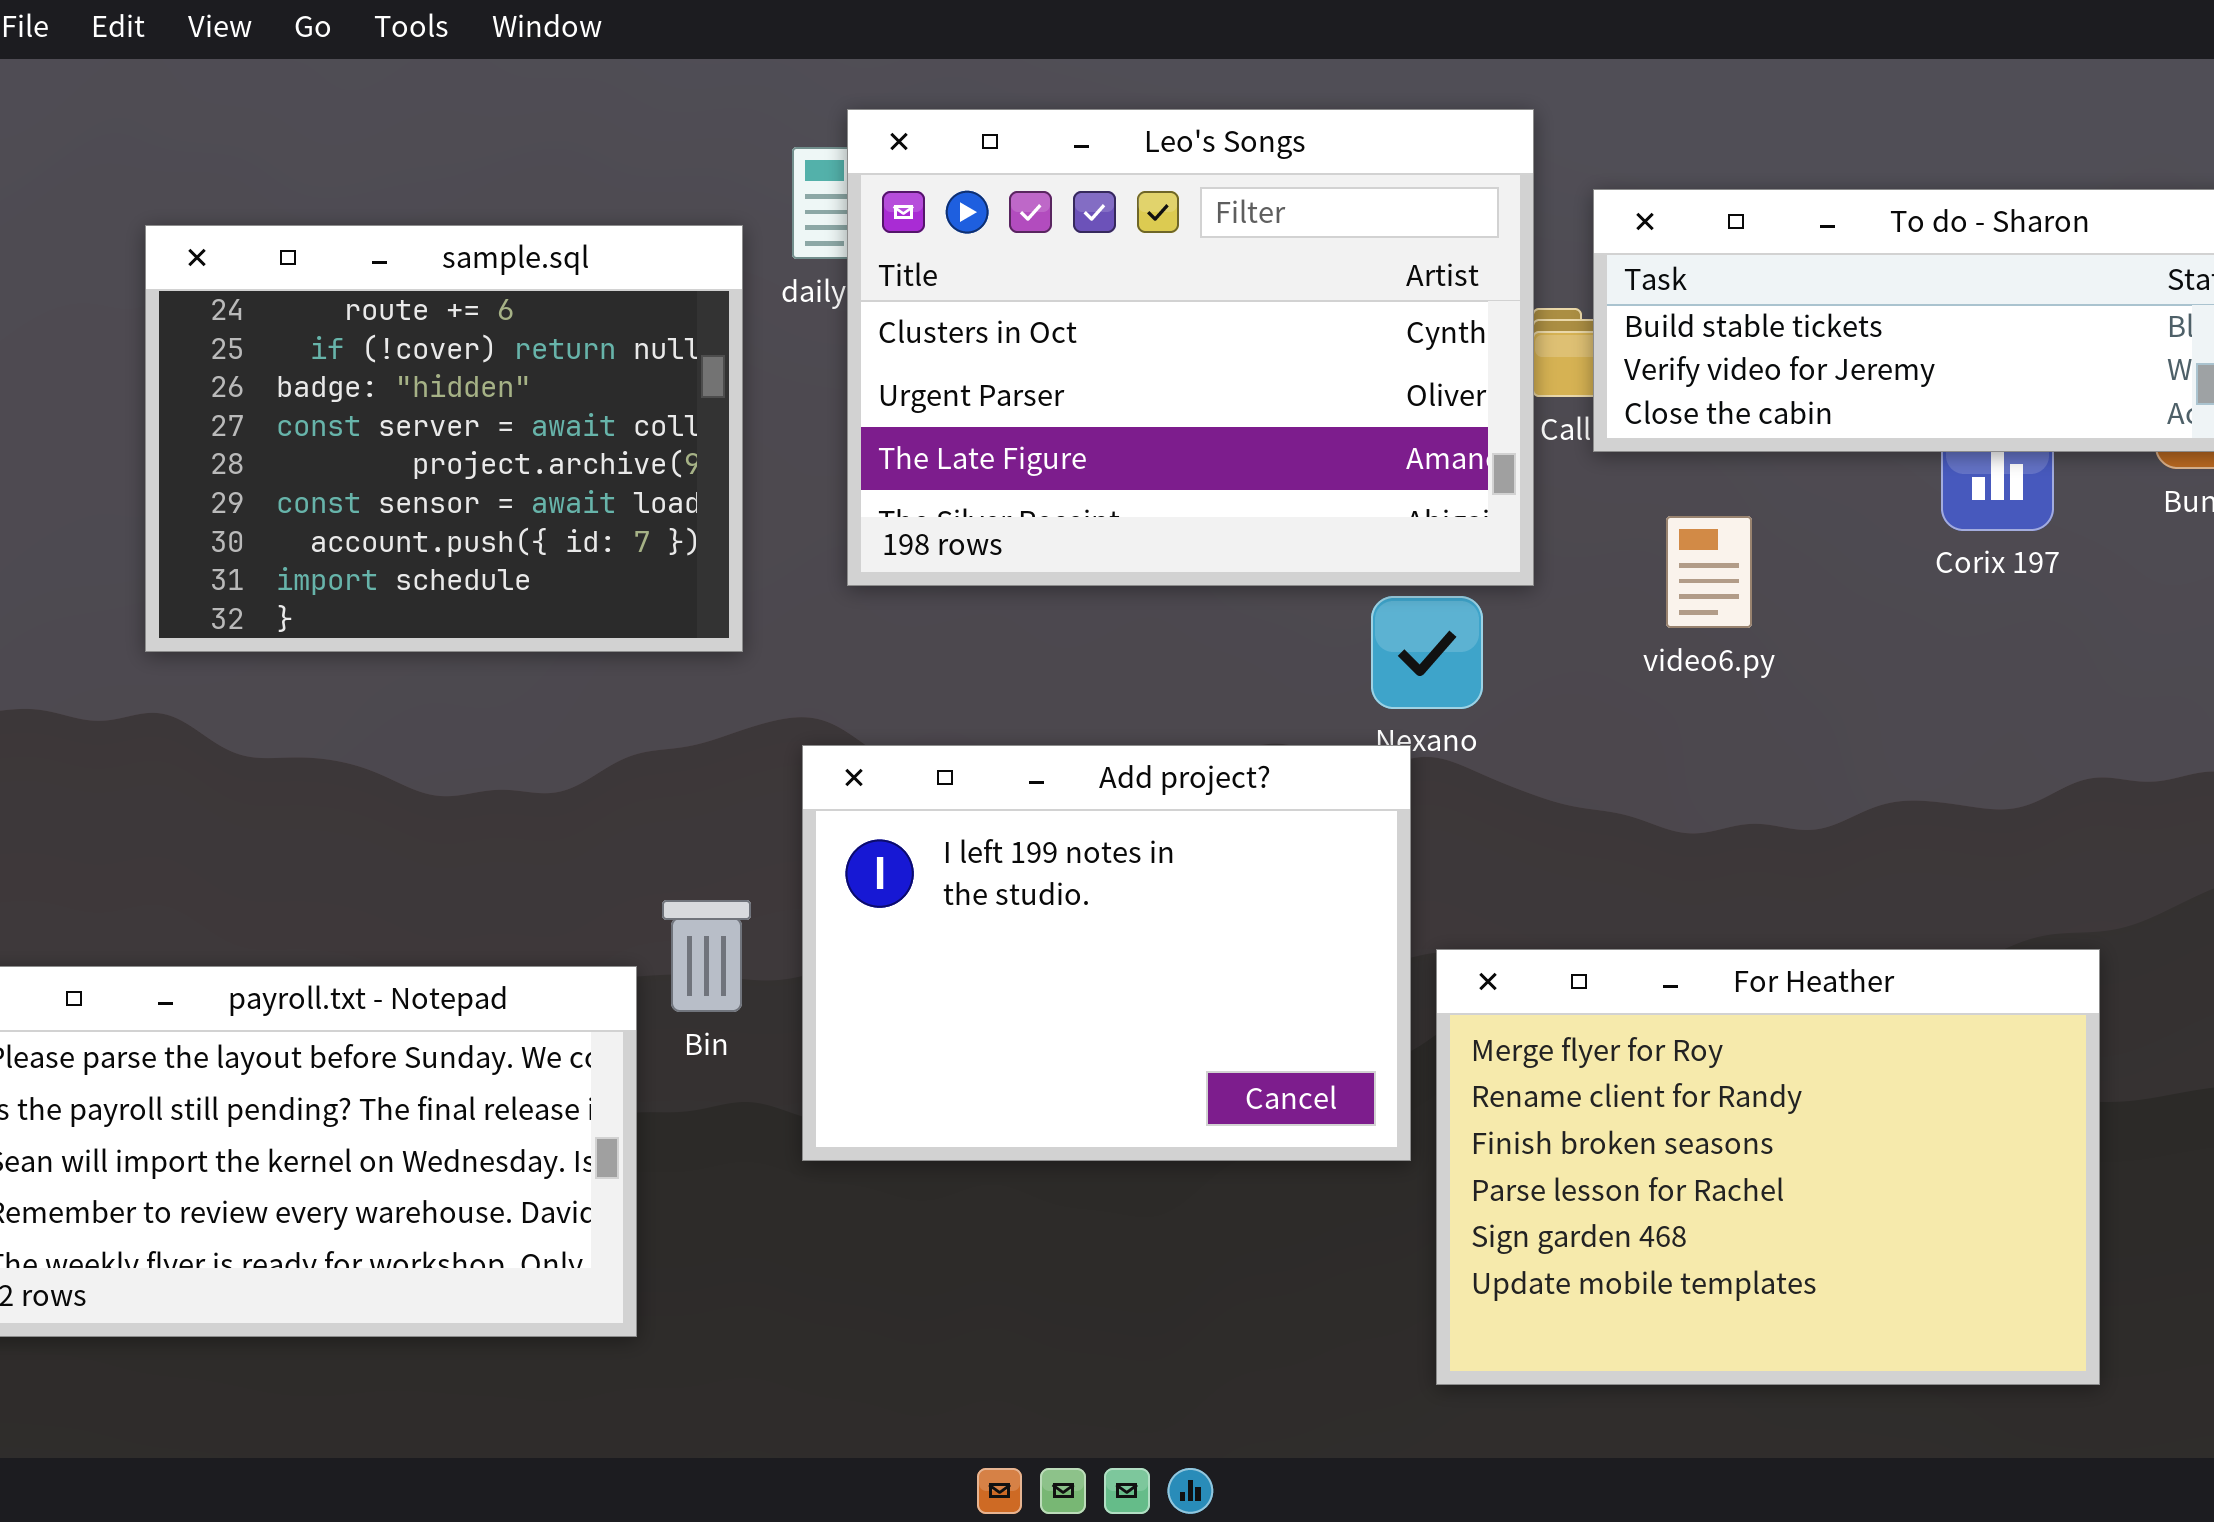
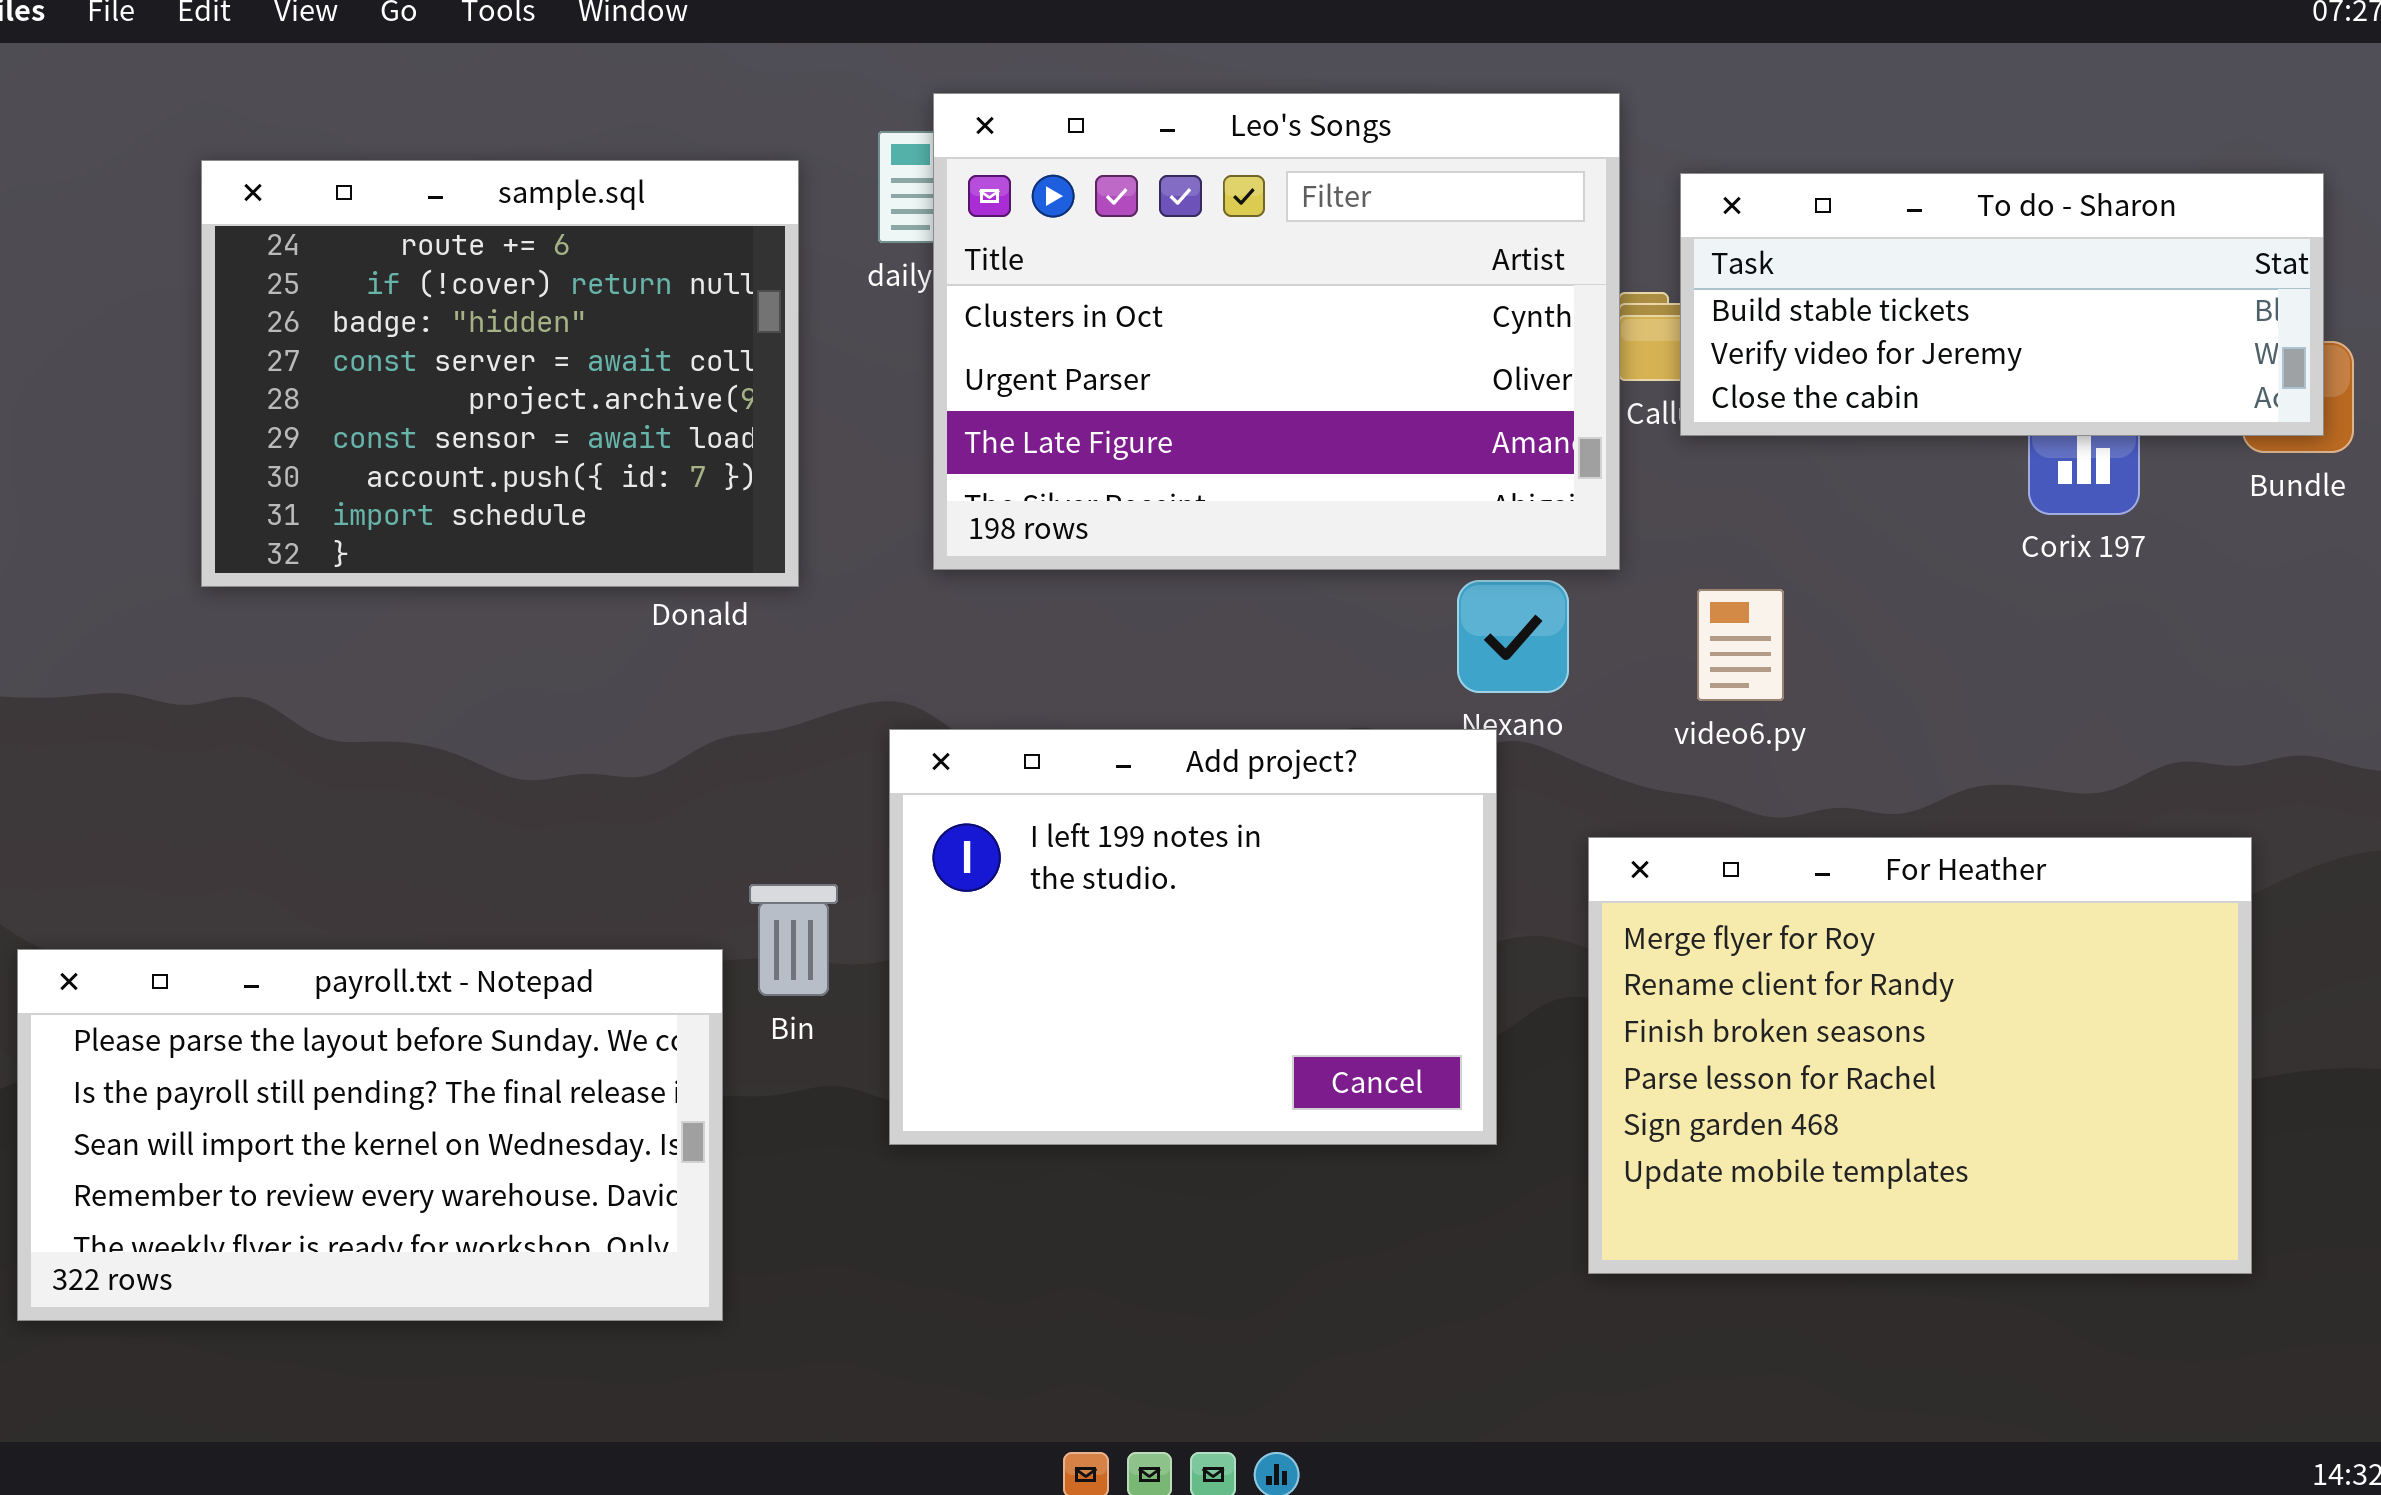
sample.sql: [145,225,743,652] -> [201,160,799,587], moved
video6.py: [1666,516,1752,628] -> [1697,589,1784,701], moved
For Heather: [1436,949,2100,1385] -> [1588,837,2252,1274], moved

